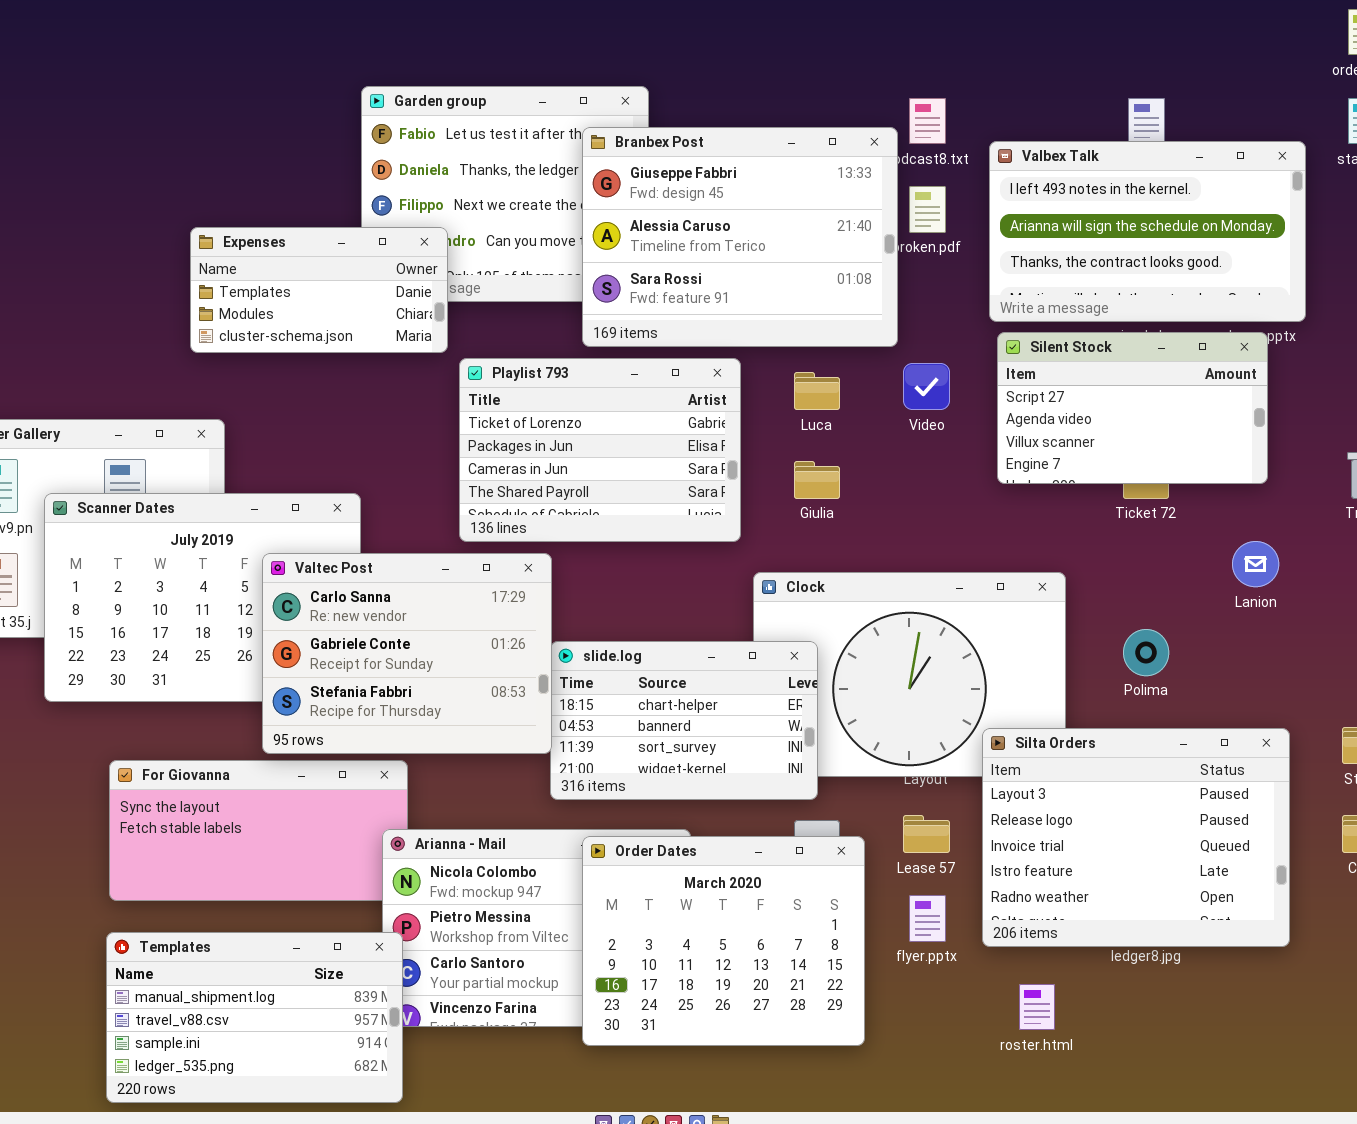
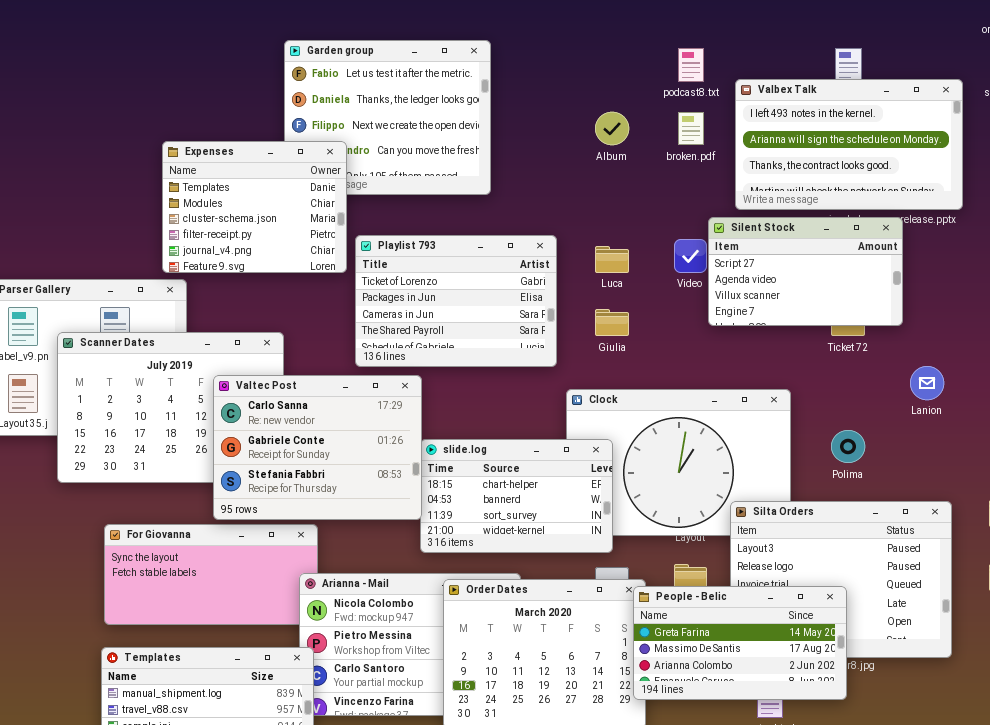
Branbex Post: [582,127,898,347] -> none, closed
Expenses: [190,227,448,353] -> [162,141,347,273], resized
Silent Stock: [997,332,1268,484] -> [708,217,903,326], moved
People - Belic: none -> [633,586,847,700], opened

